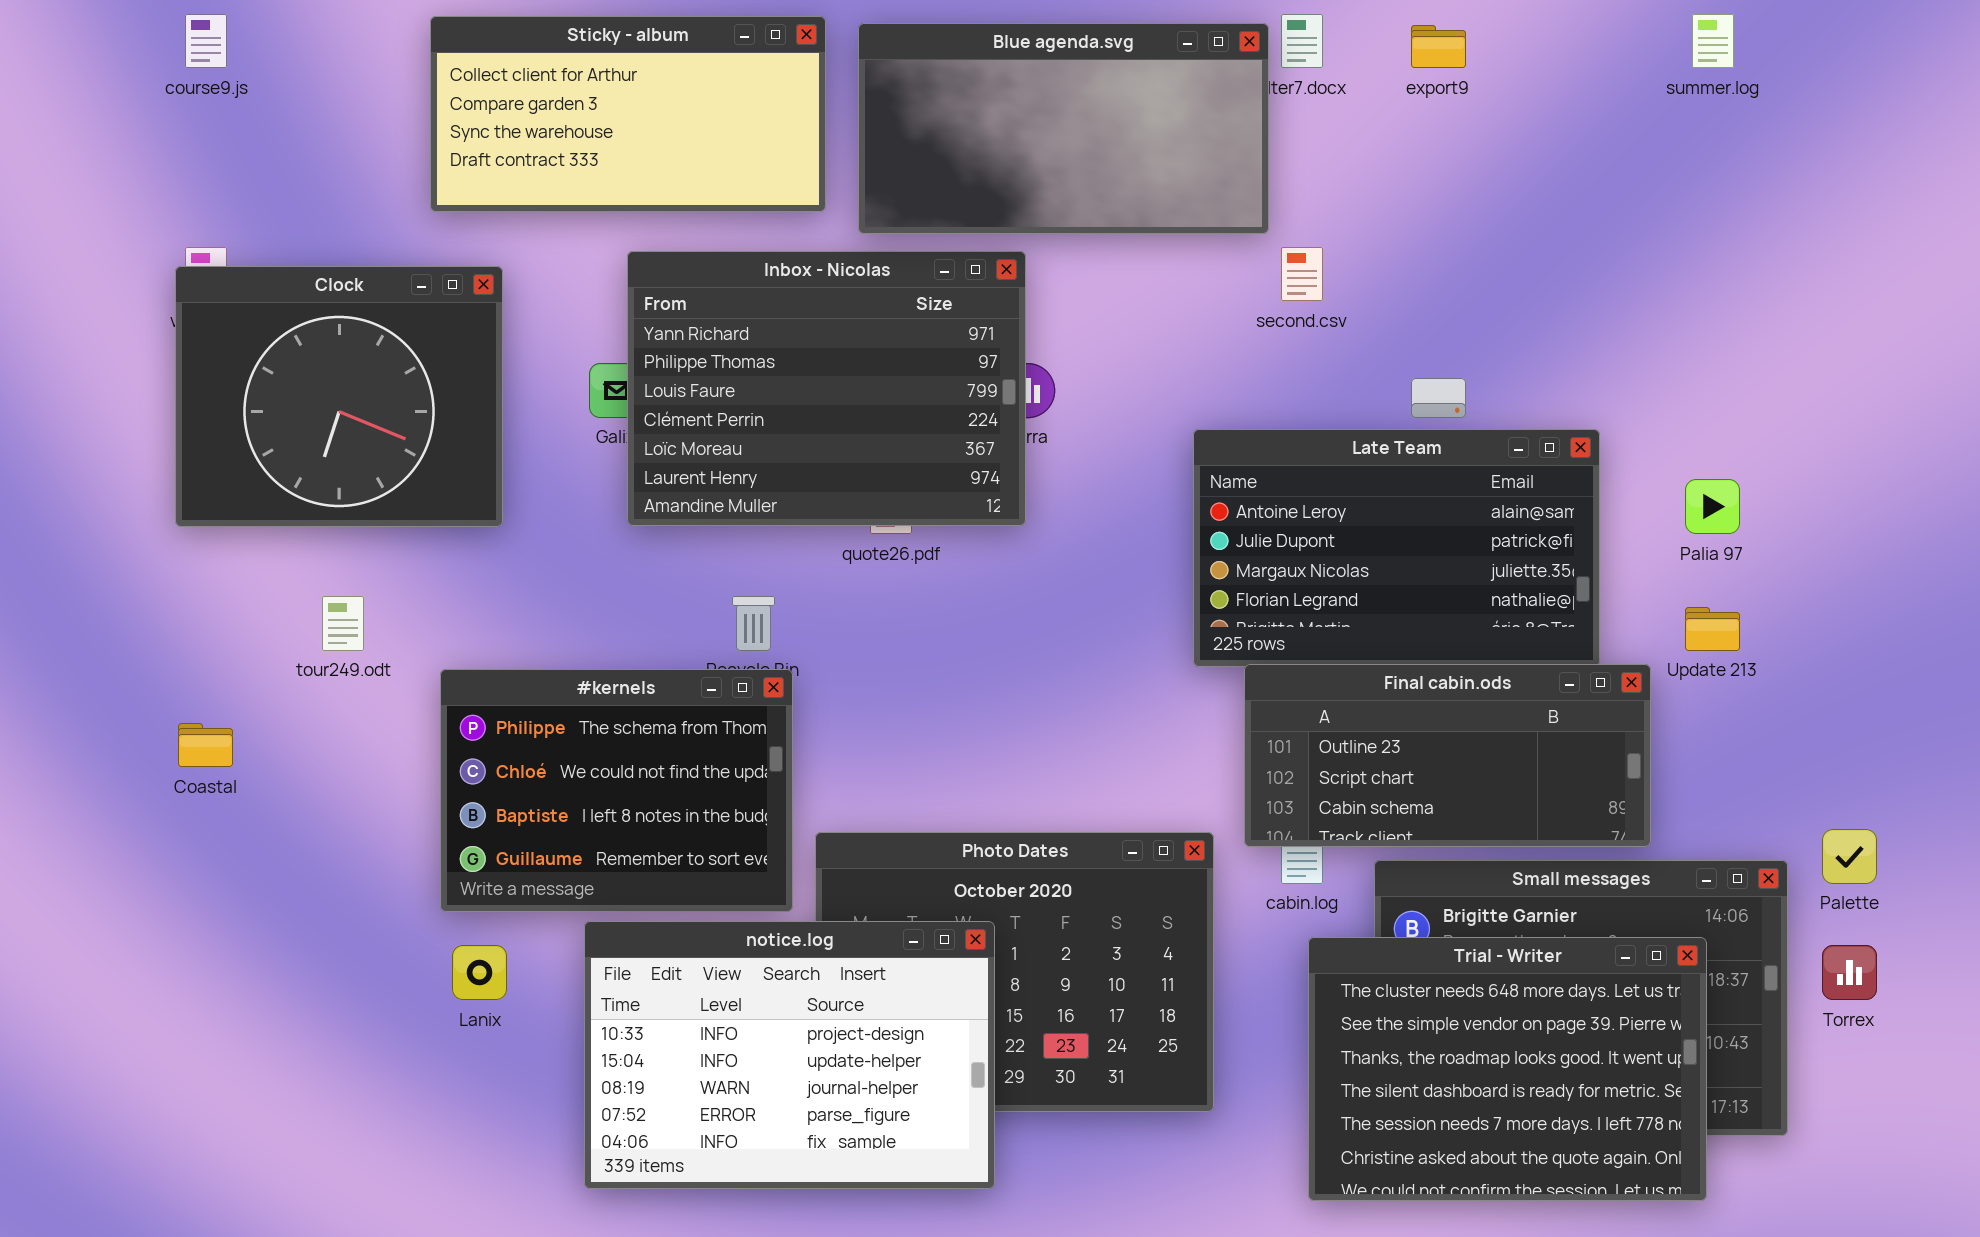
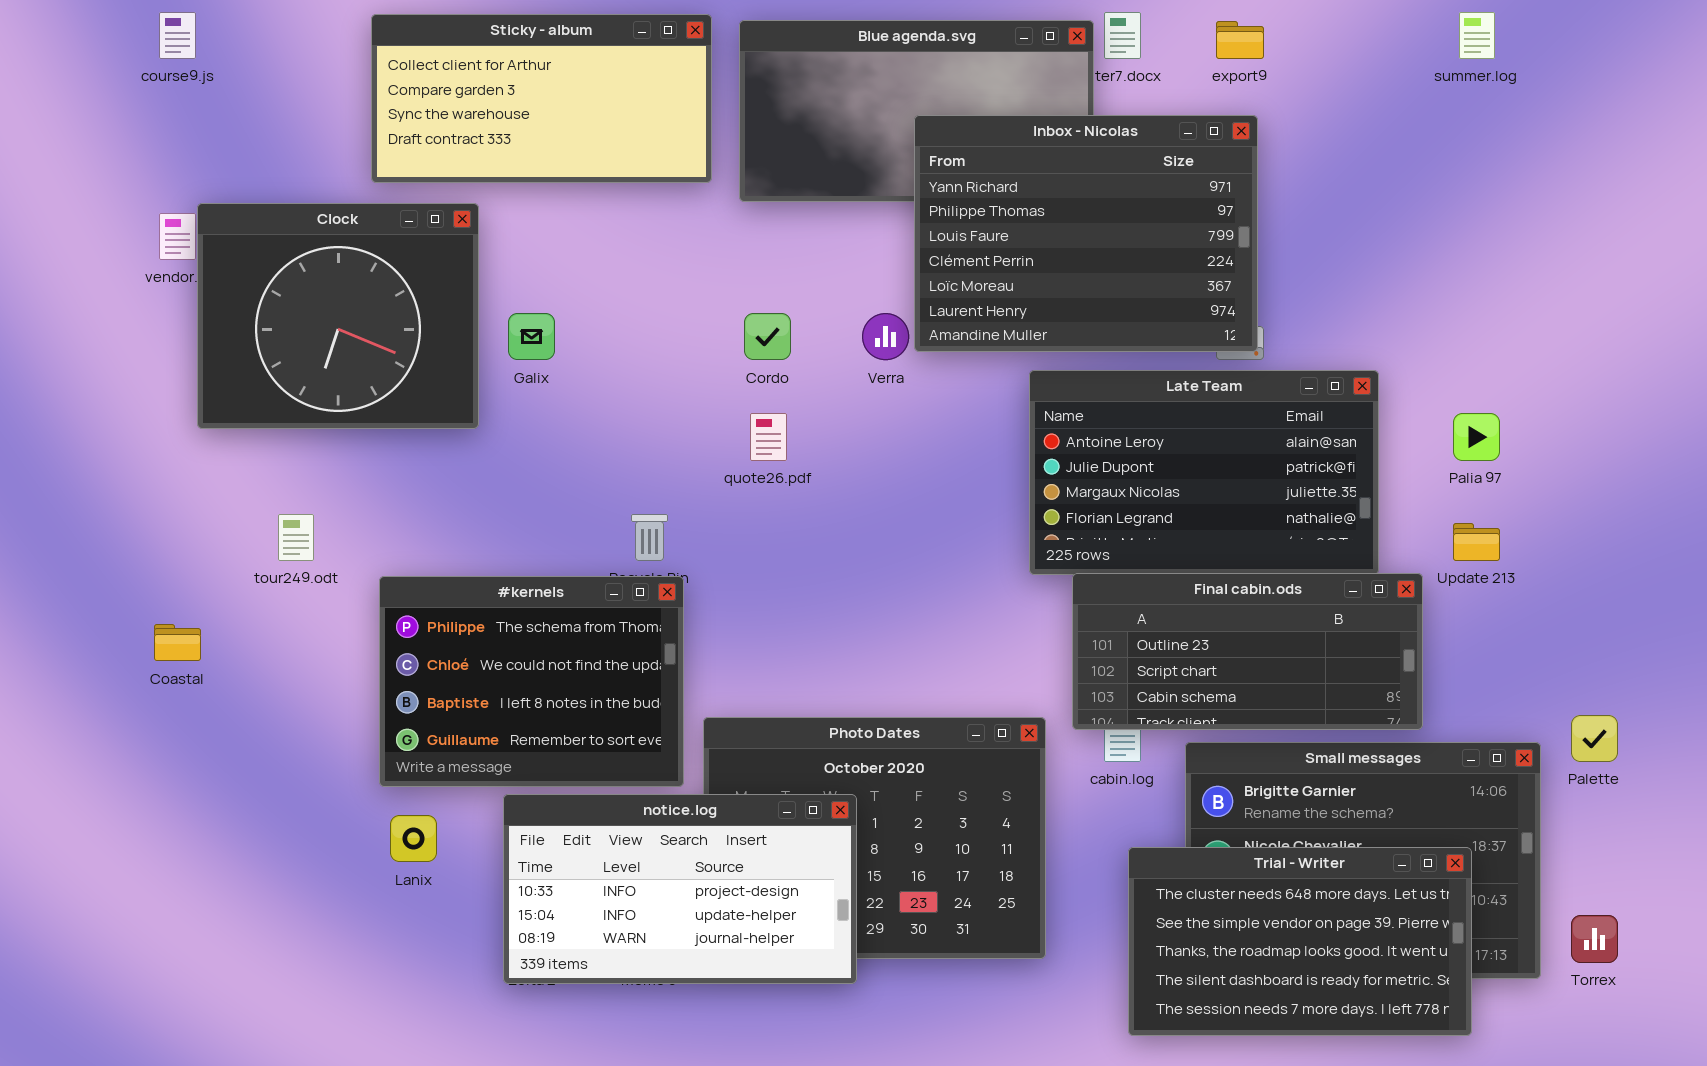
Inbox - Nicolas: [627,251,1026,526] -> [914,115,1258,352], moved
Clock: [175,266,503,527] -> [197,203,479,429], moved
notice.log: [584,921,995,1189] -> [503,794,857,984], resized
Trial - Writer: [1308,937,1707,1201] -> [1128,847,1472,1036], resized
Torrex: [1822,945,1877,1000] -> [1571,915,1618,963], moved

